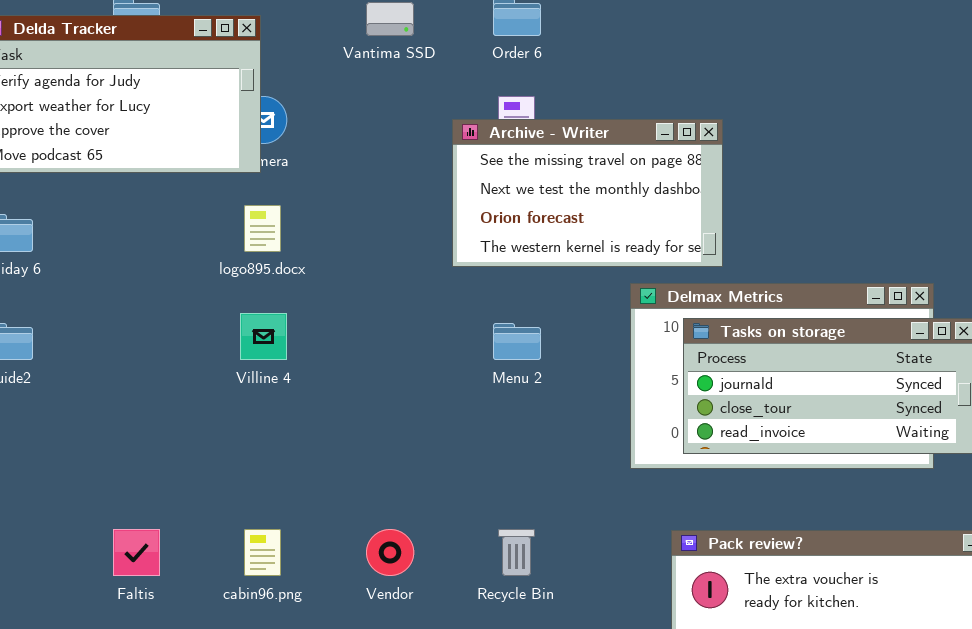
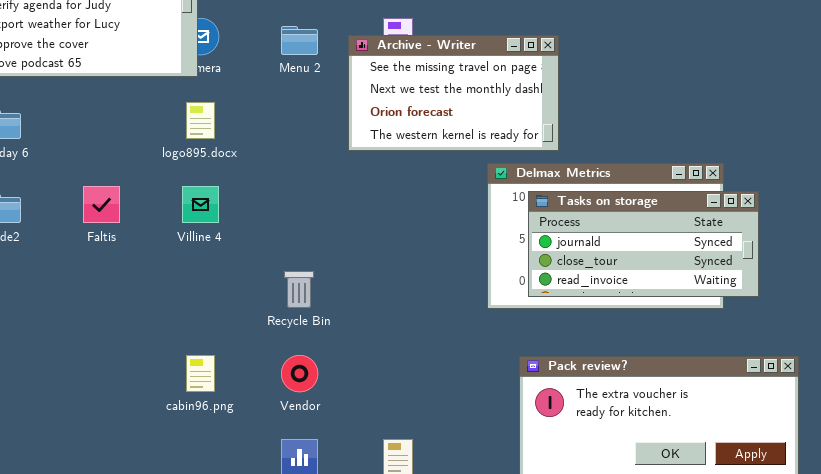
Menu 2: [493,323,541,360] -> [281,26,318,55], moved
Faltis: [113,529,160,576] -> [83,186,120,223], moved
Recycle Bin: [498,529,535,576] -> [284,271,314,308], moved

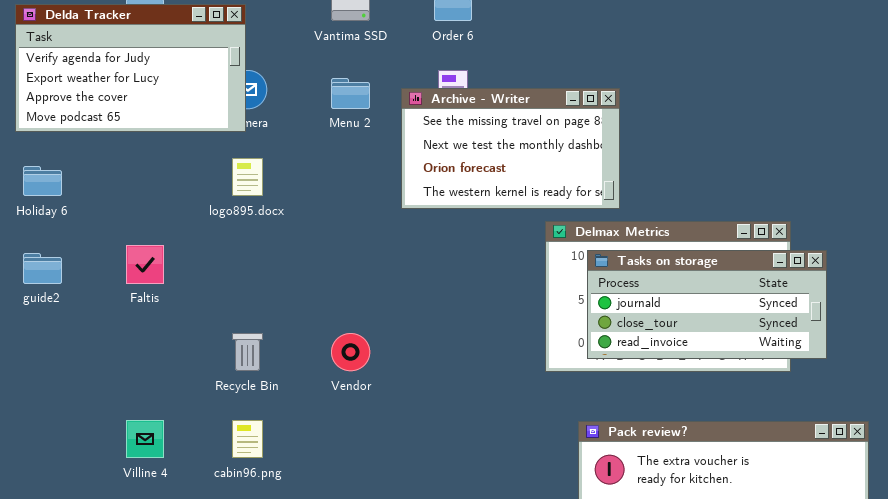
Villine 4: [182,186,219,223] -> [126,420,164,458], moved
Recycle Bin: [284,271,314,308] -> [232,333,263,371], moved
Vendor: [281,355,318,392] -> [331,333,370,371], moved

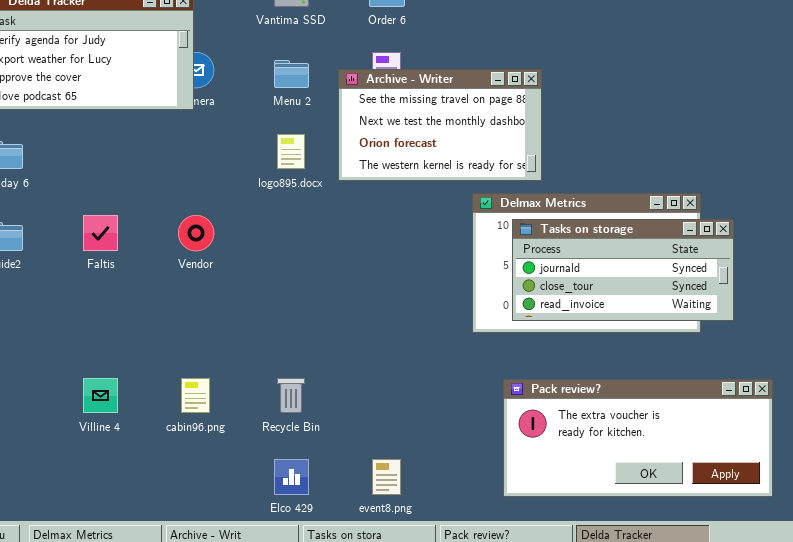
logo895.docx: [232,158,263,196] -> [277,134,305,169], moved
Recycle Bin: [232,333,263,371] -> [277,378,305,413], moved
Vendor: [331,333,370,371] -> [178,215,214,251], moved

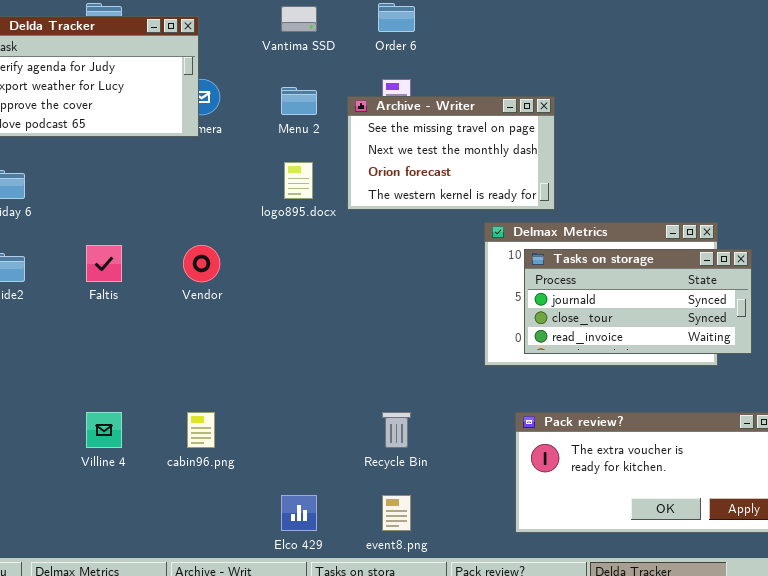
Recycle Bin: [277,378,305,413] -> [382,412,411,448], moved

